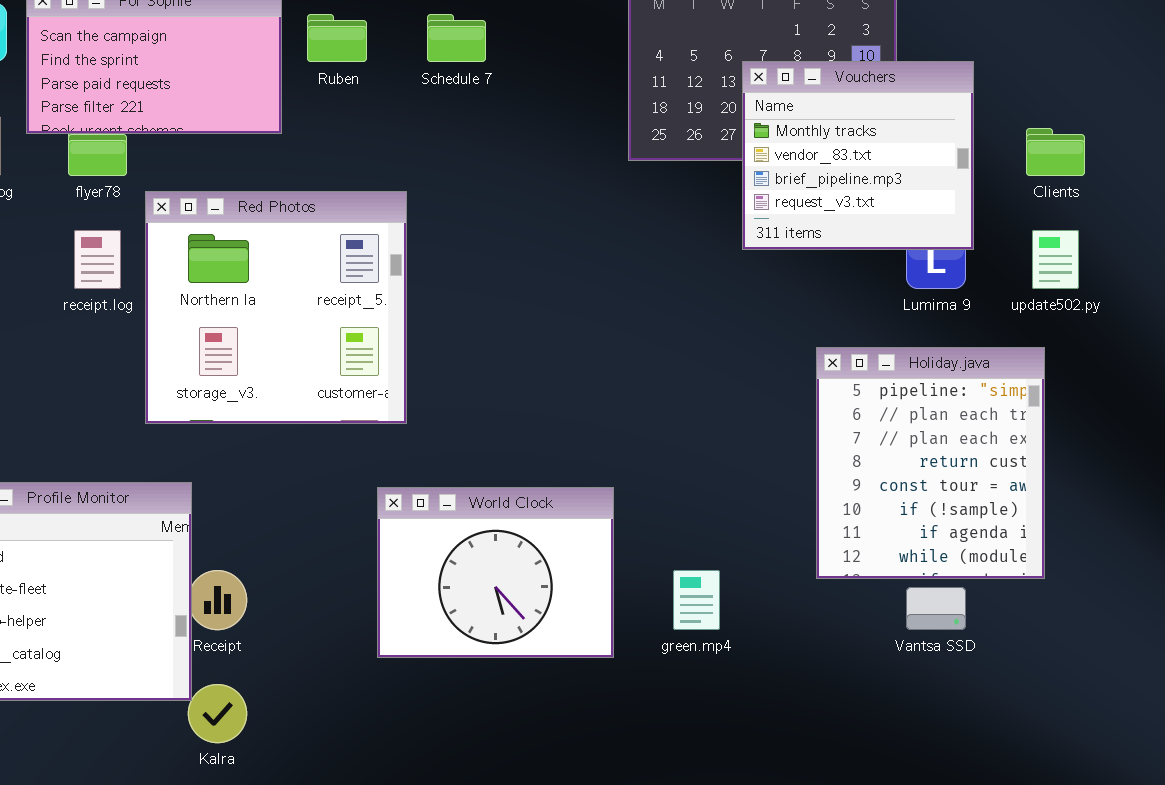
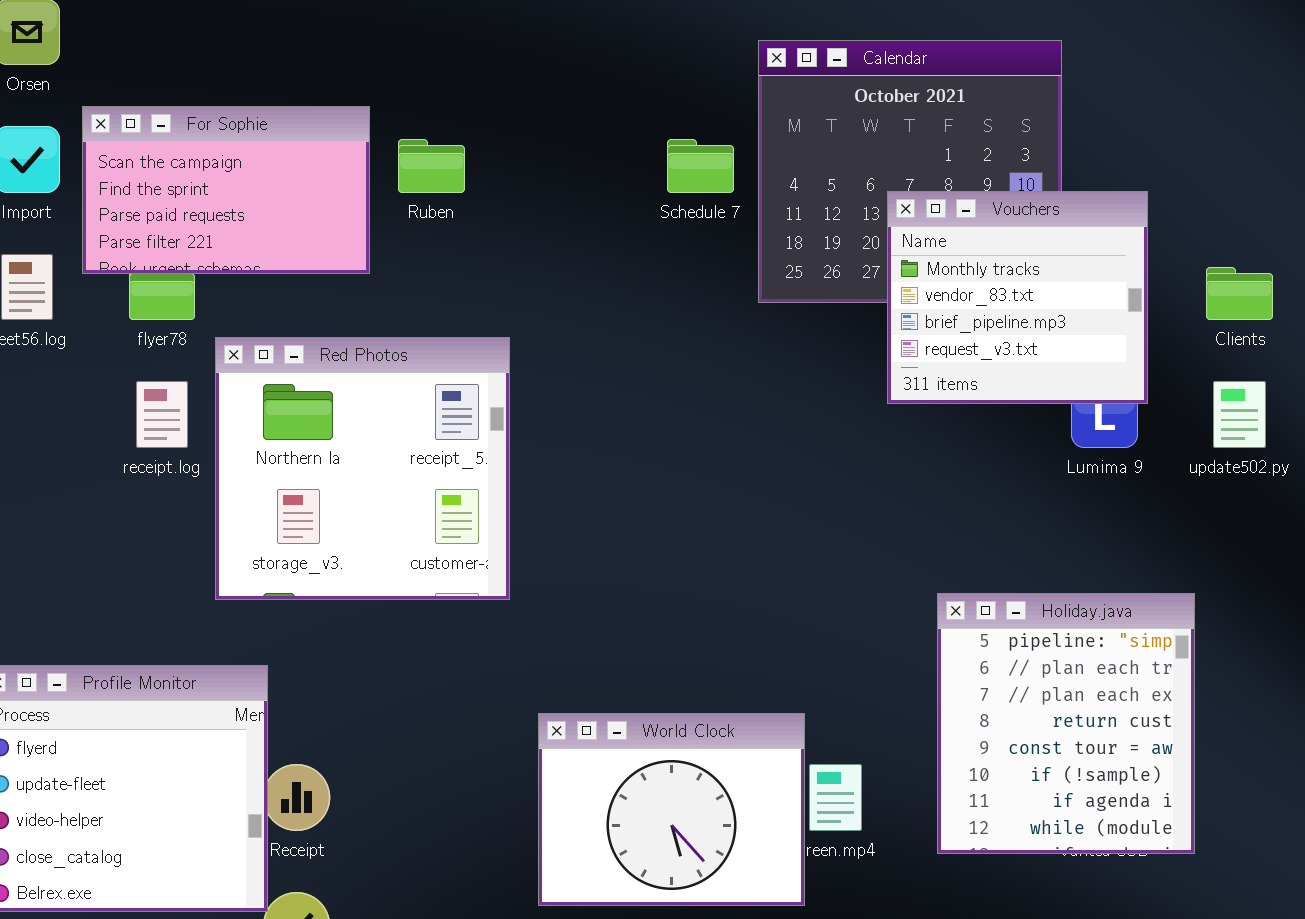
Schedule 7: [427,14,486,62] -> [667,139,734,193], moved
Holiday.java: [816,347,1045,579] -> [937,593,1195,854], moved
World Clock: [377,487,614,658] -> [538,713,805,906], moved

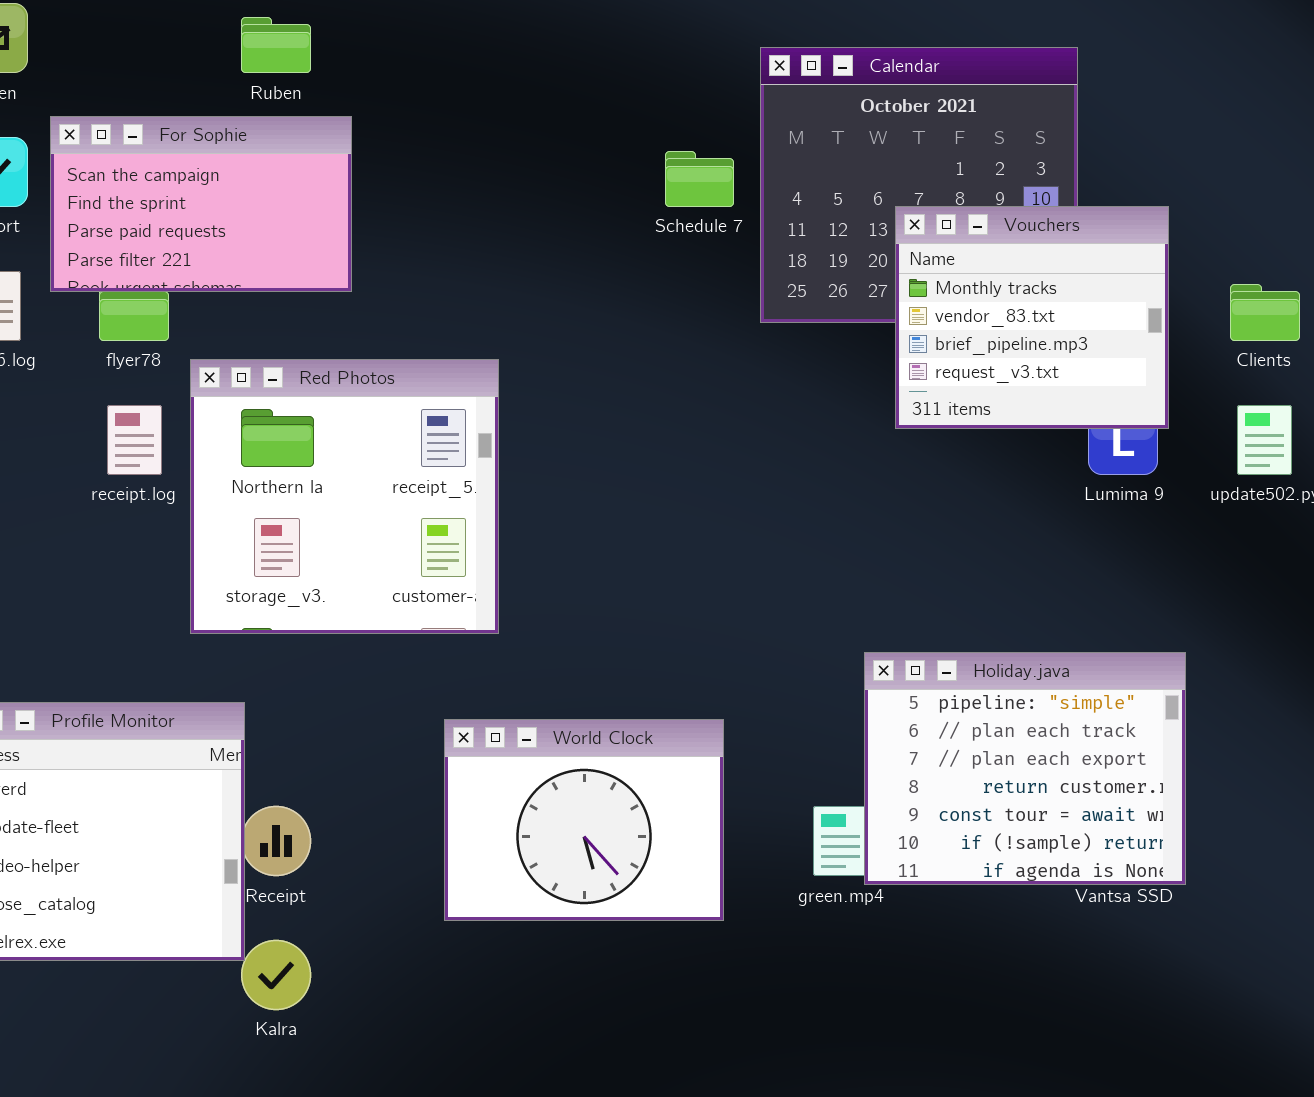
Ruben: [398,139,465,193] -> [241,17,311,73], moved
Holiday.java: [937,593,1195,854] -> [864,652,1186,885], moved, resized
World Clock: [538,713,805,906] -> [444,719,724,921], moved

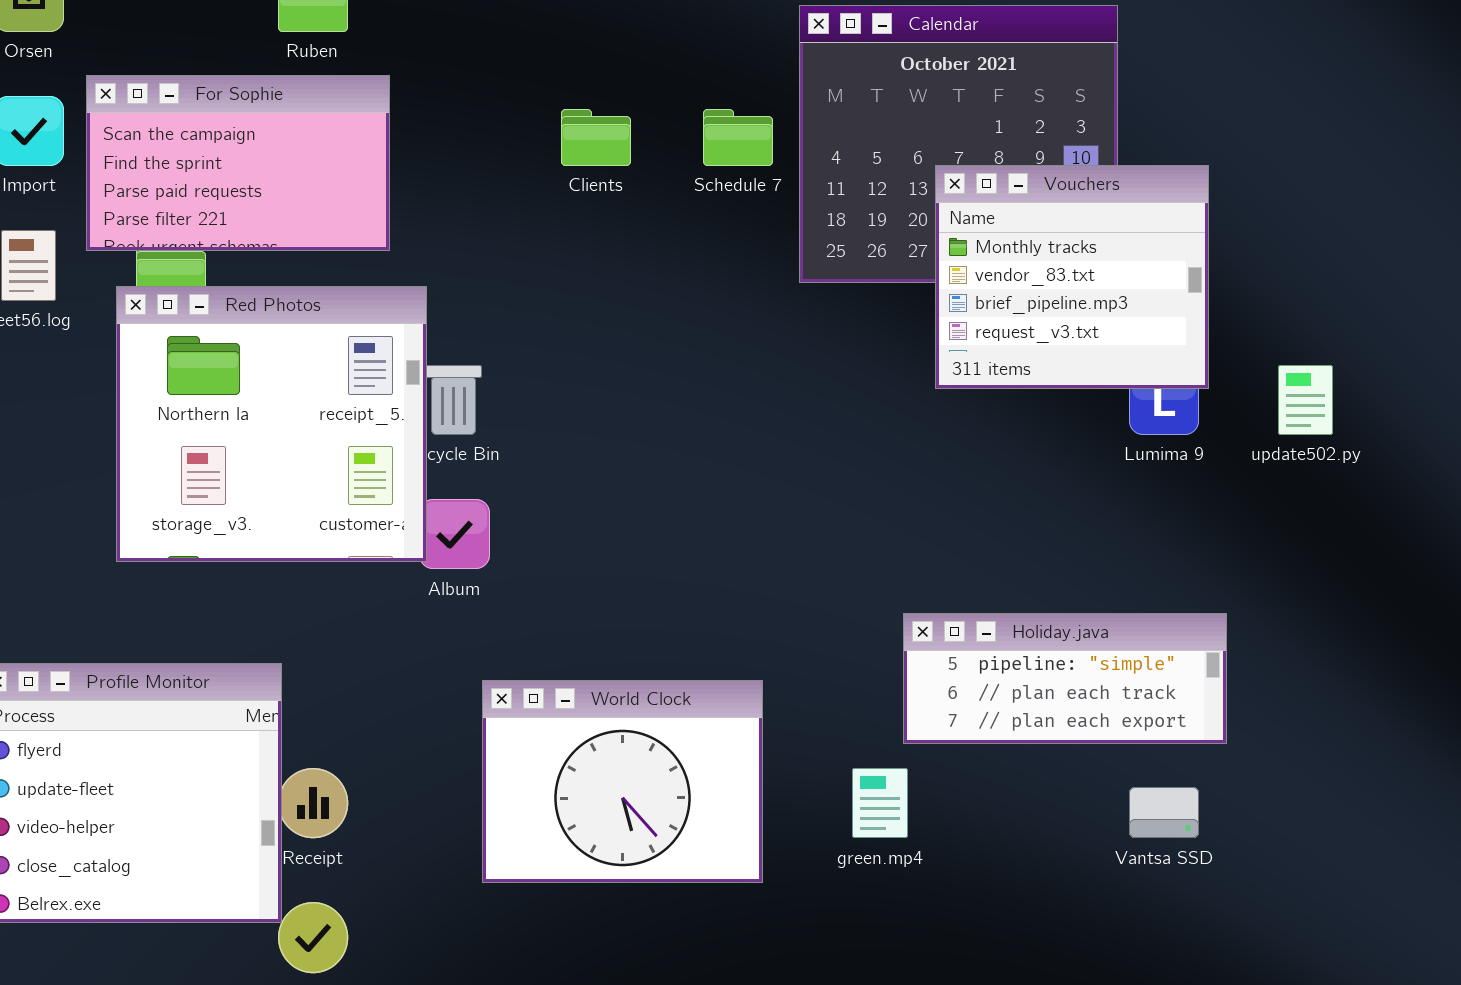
Clients: [1230,284,1300,341] -> [561,109,631,166], moved
Red Photos: [190,359,499,634] -> [116,286,427,562], moved
Holiday.java: [864,652,1186,885] -> [903,613,1227,744], resized

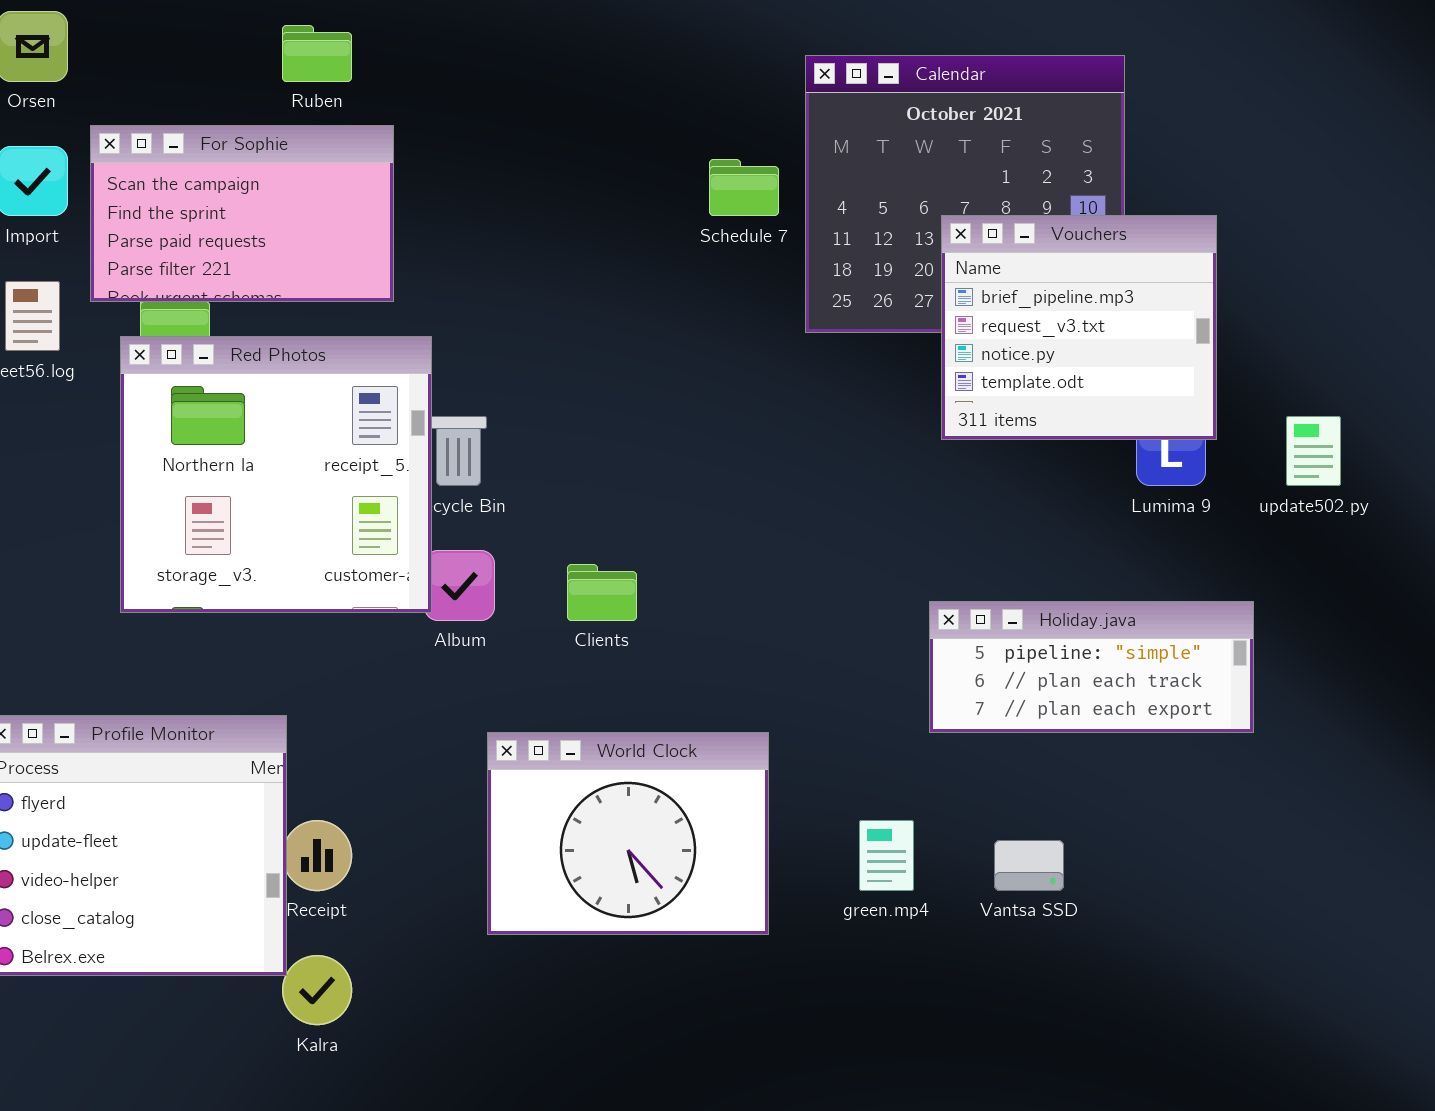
Clients: [561,109,631,166] -> [567,564,637,621], moved
Vouchers: [935,165,1209,389] -> [941,215,1217,440], scrolled down 2 rows
Holiday.java: [903,613,1227,744] -> [929,601,1254,733], moved
Vantsa SSD: [1129,787,1199,838] -> [994,840,1064,891], moved

